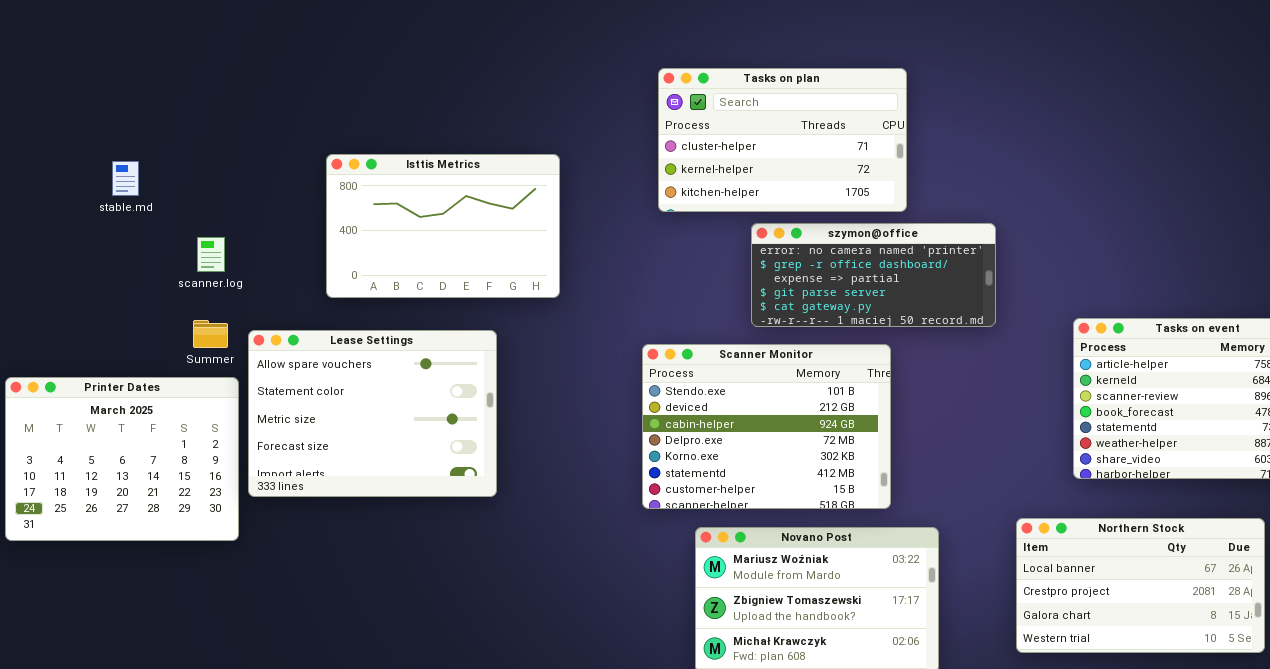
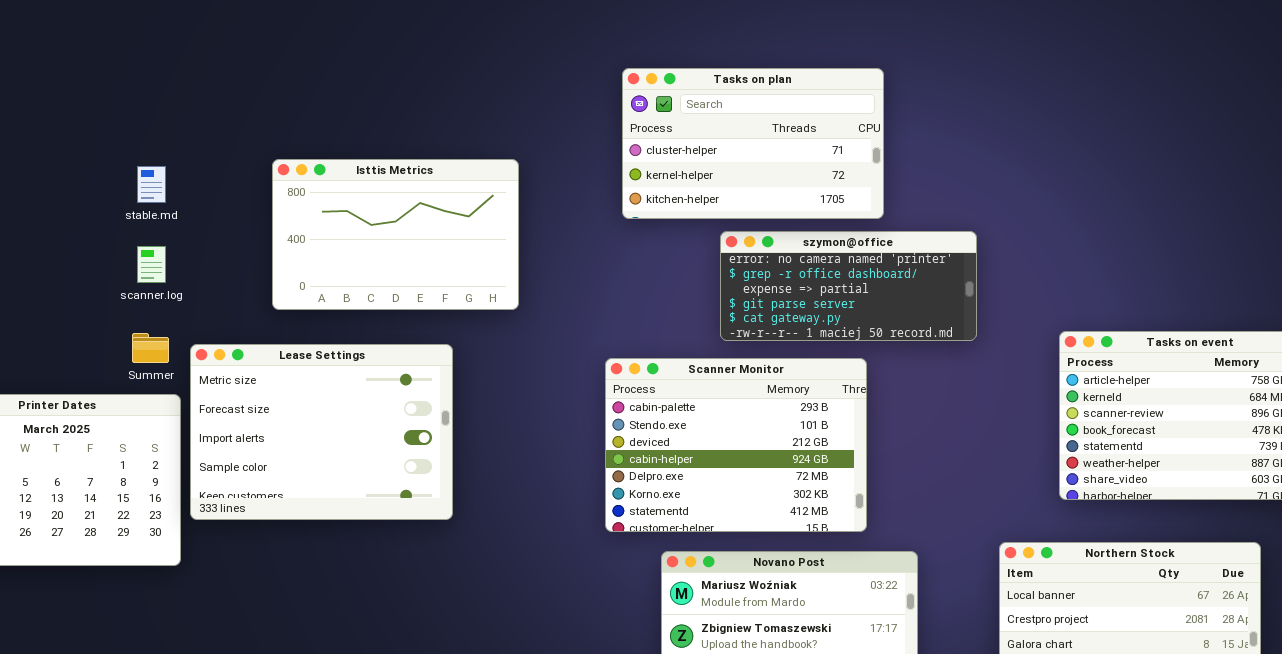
stable.md: [112,161,139,196] -> [137,166,166,203], moved
Lease Settings: [248,330,497,497] -> [190,344,453,520], scrolled down 2 rows
Scanner Monitor: [642,344,891,509] -> [605,358,867,532], scrolled up 1 row

